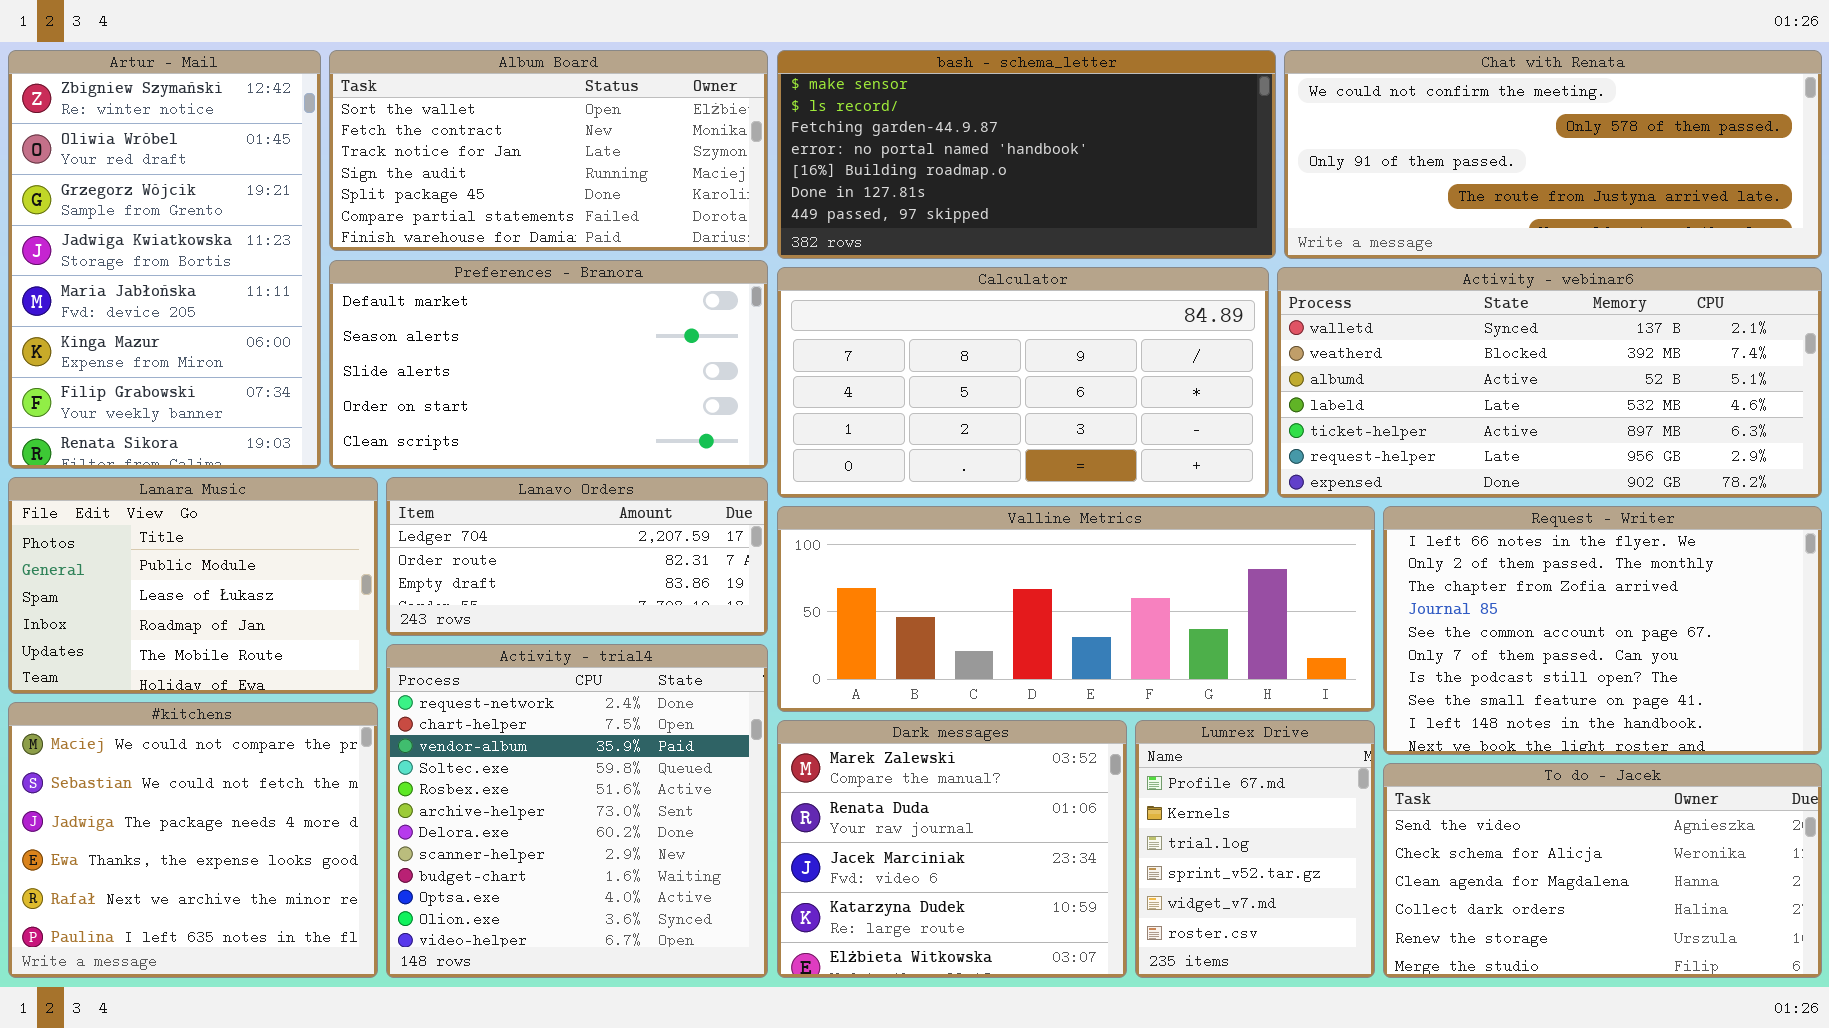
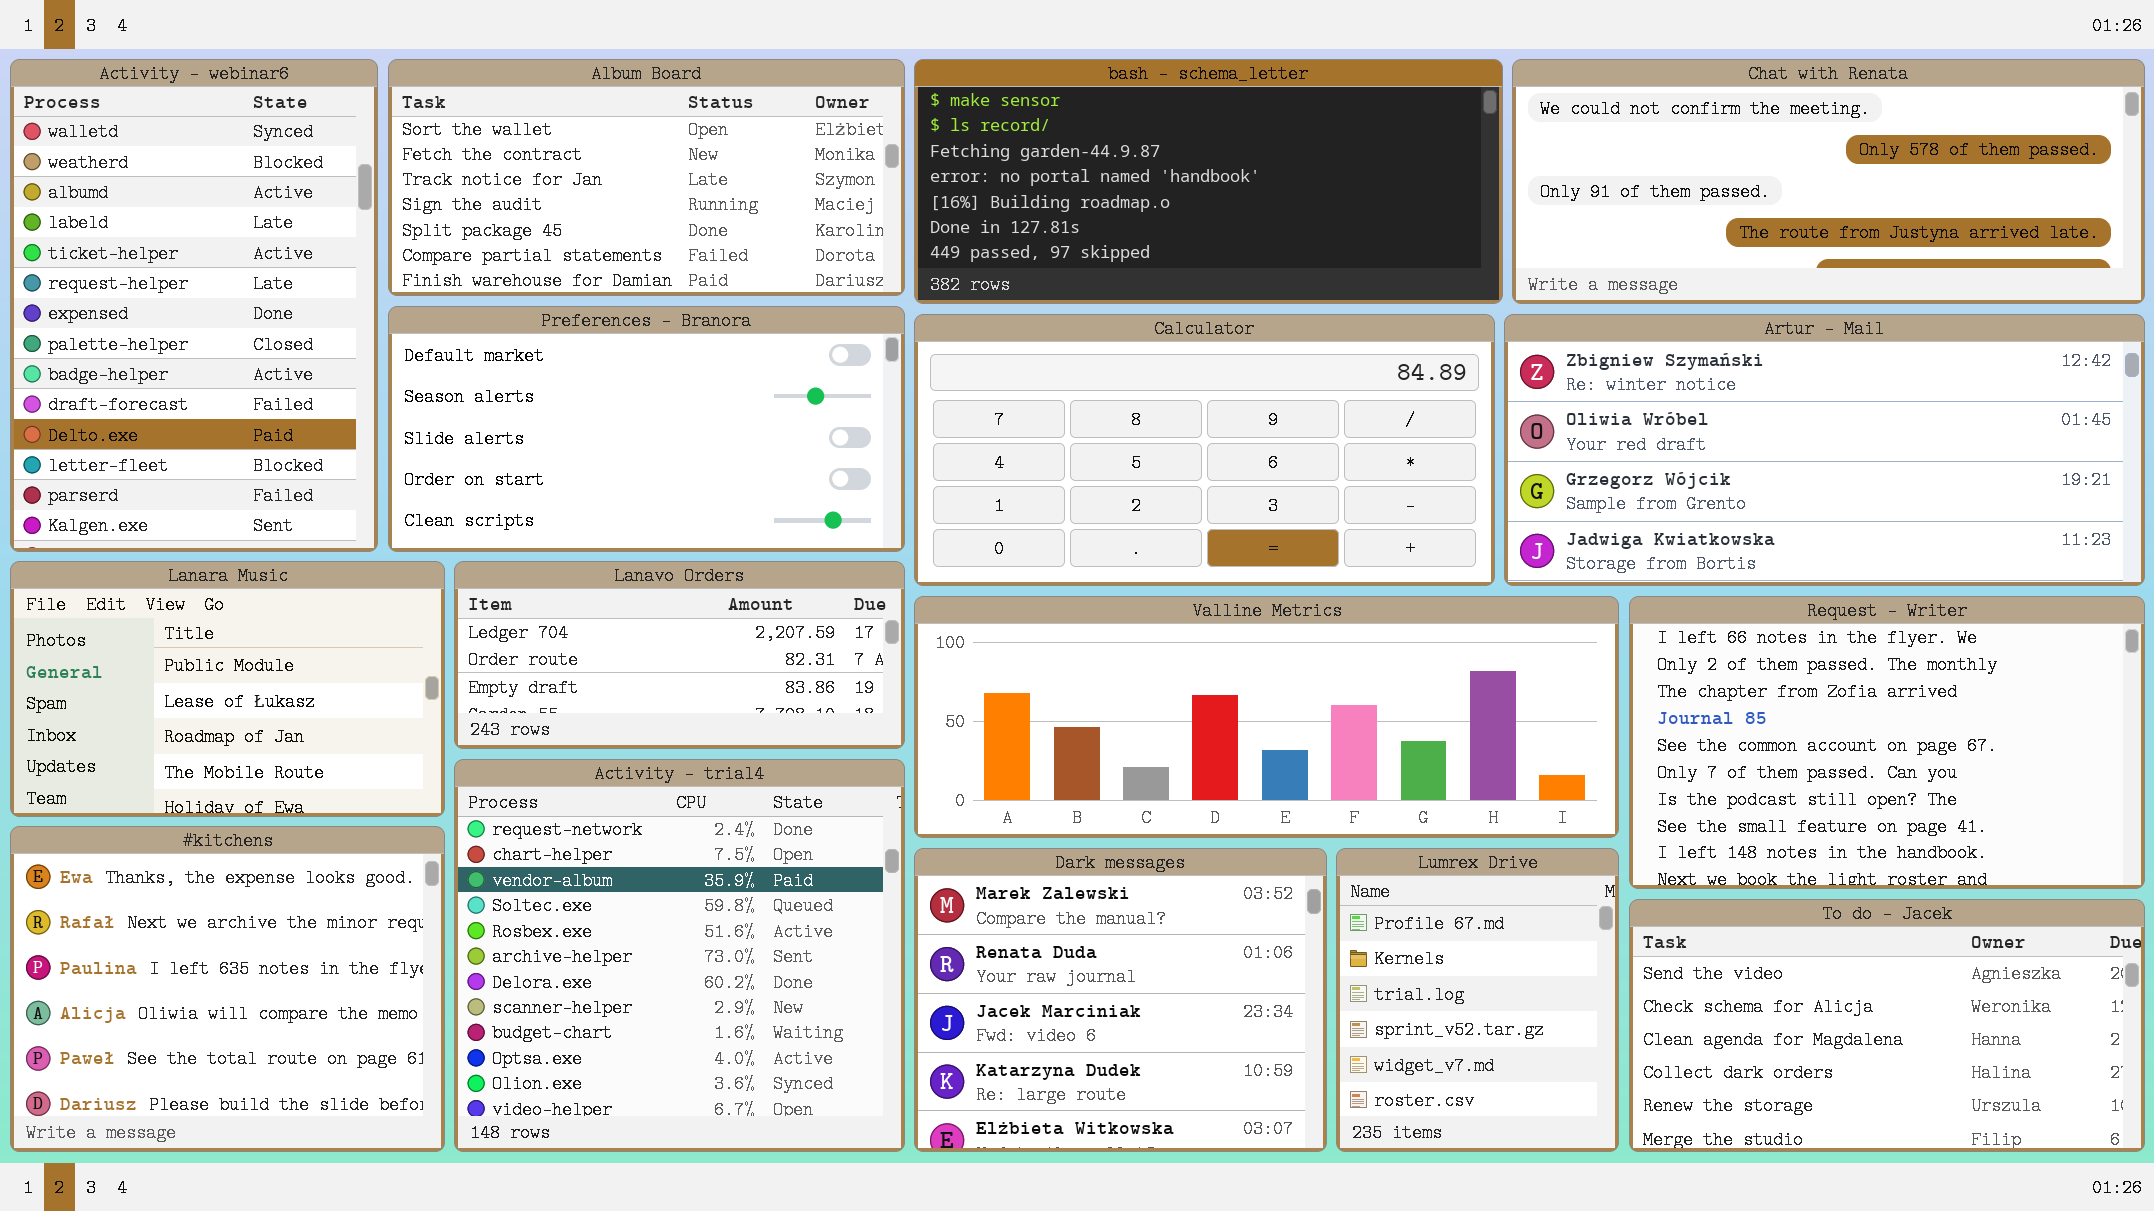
Artur - Mail: [8,50,321,469] -> [1504,314,2145,586], moved, resized
Activity - webinar6: [1277,267,1822,498] -> [10,59,378,552], moved, resized
#kitchens: [8,702,378,978] -> [10,826,445,1152], scrolled down 3 rows

